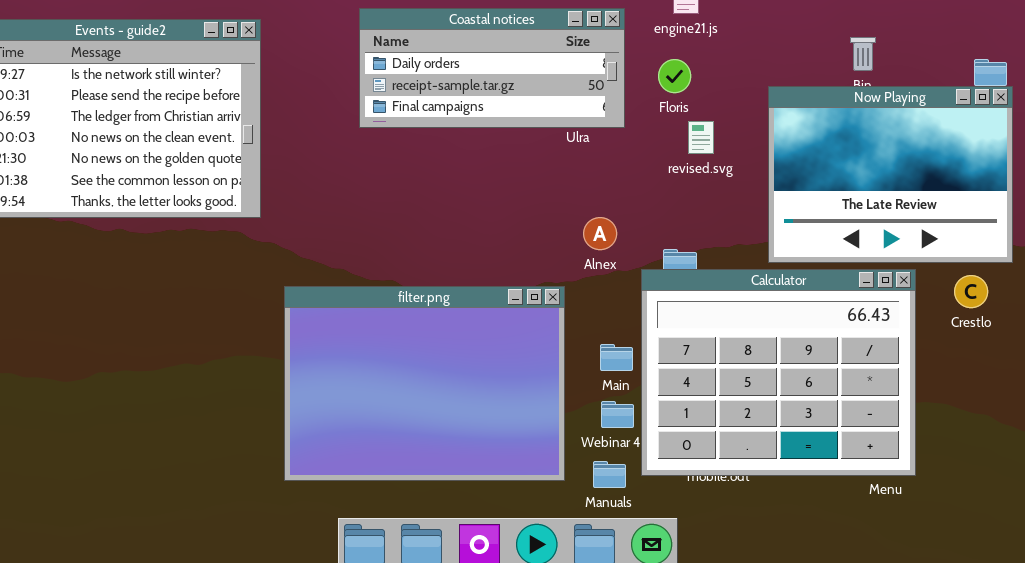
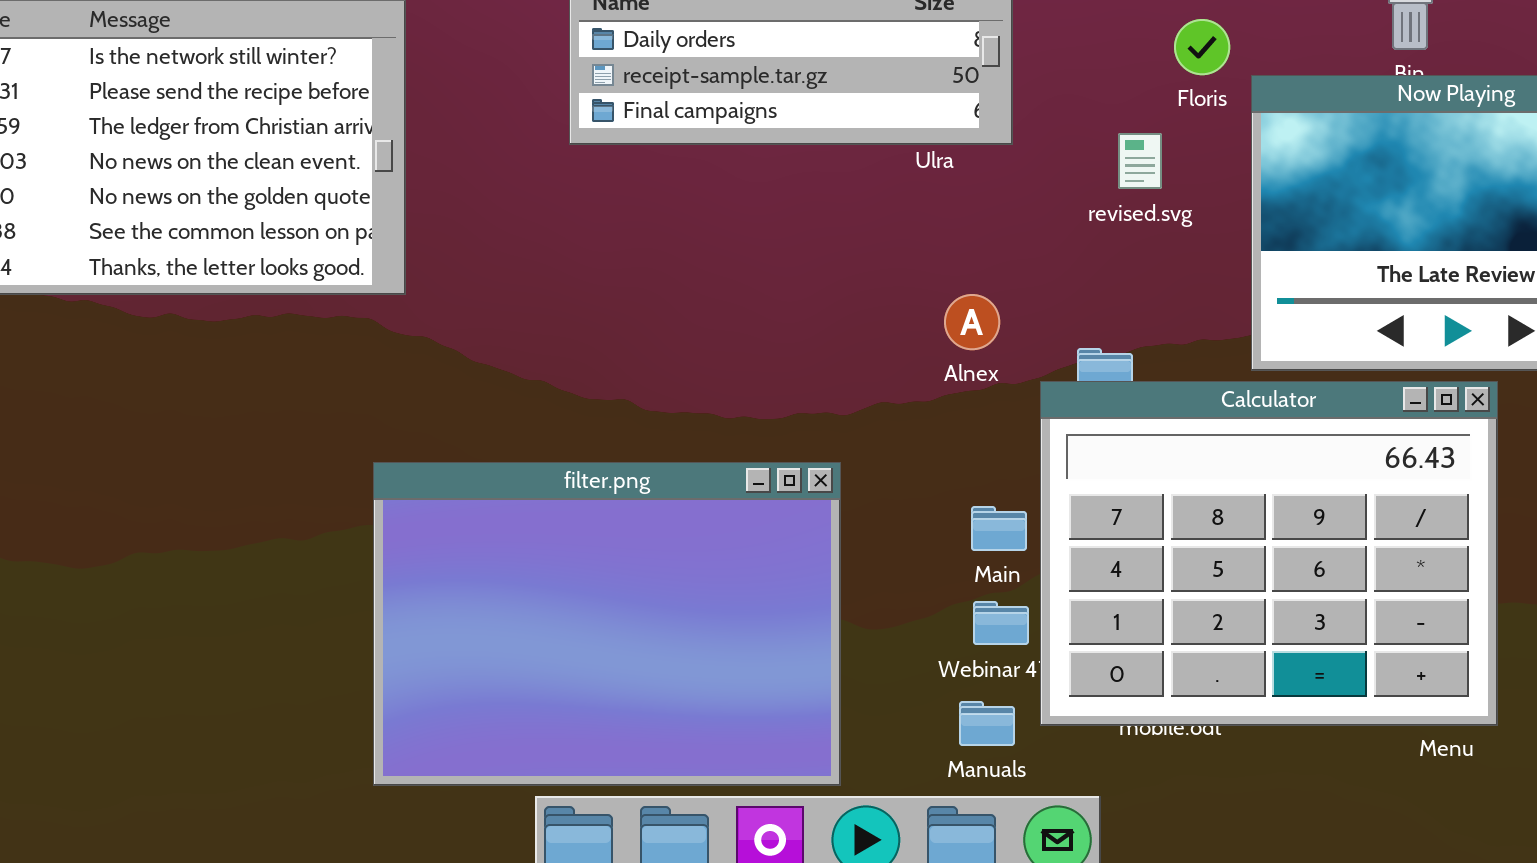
Floris: [658,59,691,93] -> [1174,19,1230,75], moved
filter.png: [284,286,565,481] -> [373,462,841,786], moved

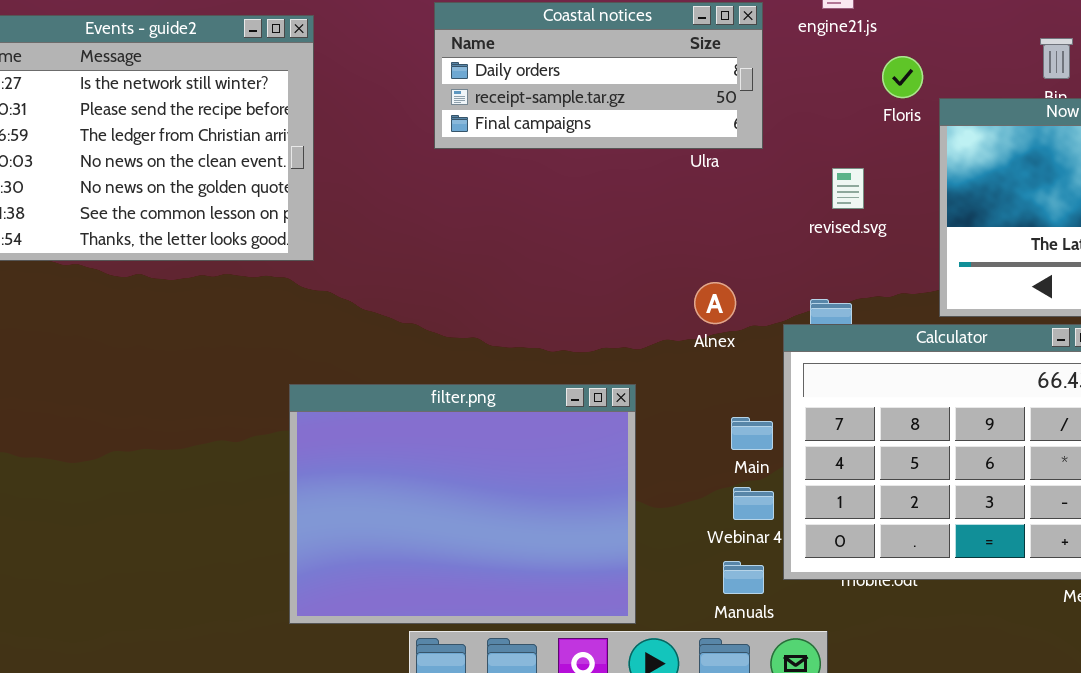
revised.svg: [1118,133,1162,189] -> [832,168,864,209], moved
Alnex: [944,294,1000,350] -> [694,282,736,324], moved

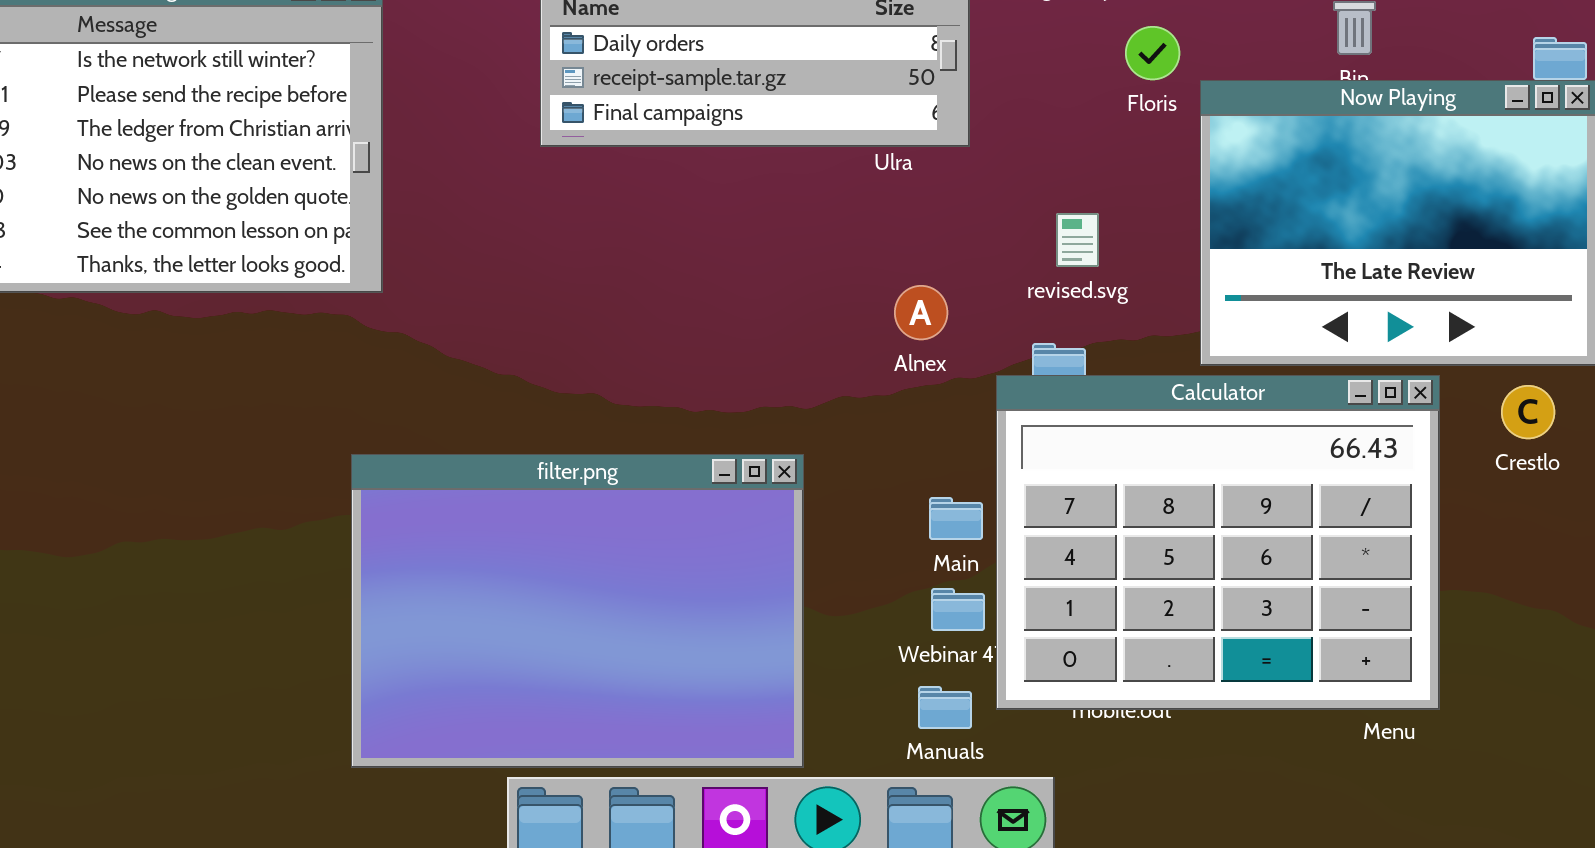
revised.svg: [832,168,864,209] -> [1056,213,1099,267], moved
Alnex: [694,282,736,324] -> [894,285,948,340], moved

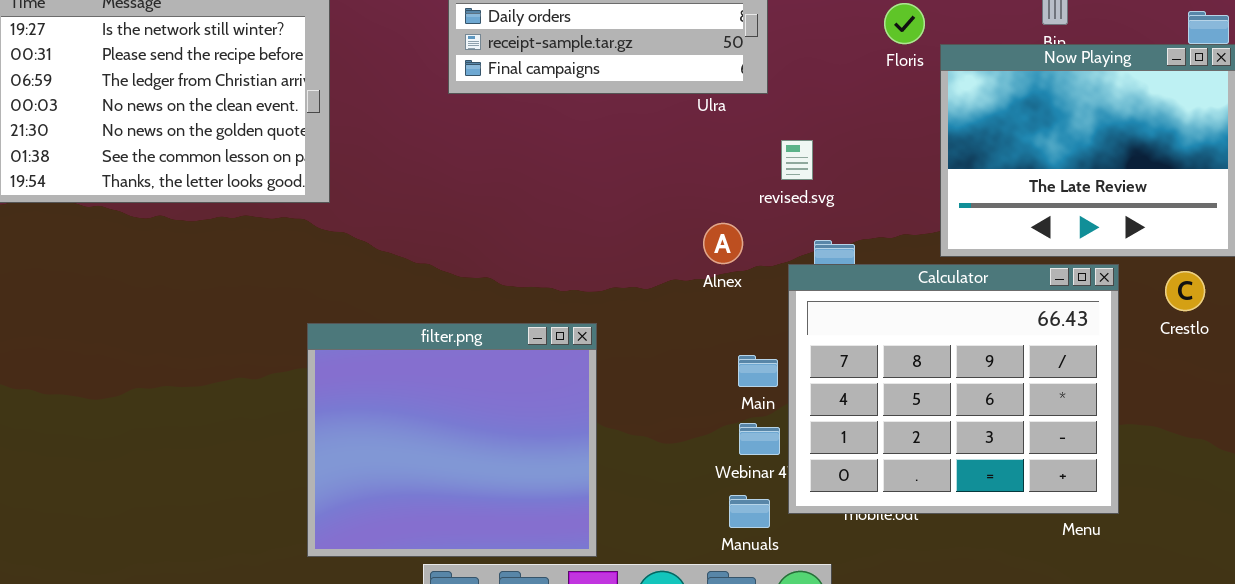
revised.svg: [1056,213,1099,267] -> [781,140,813,180], moved
Alnex: [894,285,948,340] -> [703,223,743,264], moved
filter.png: [351,454,804,768] -> [307,323,597,557], resized

